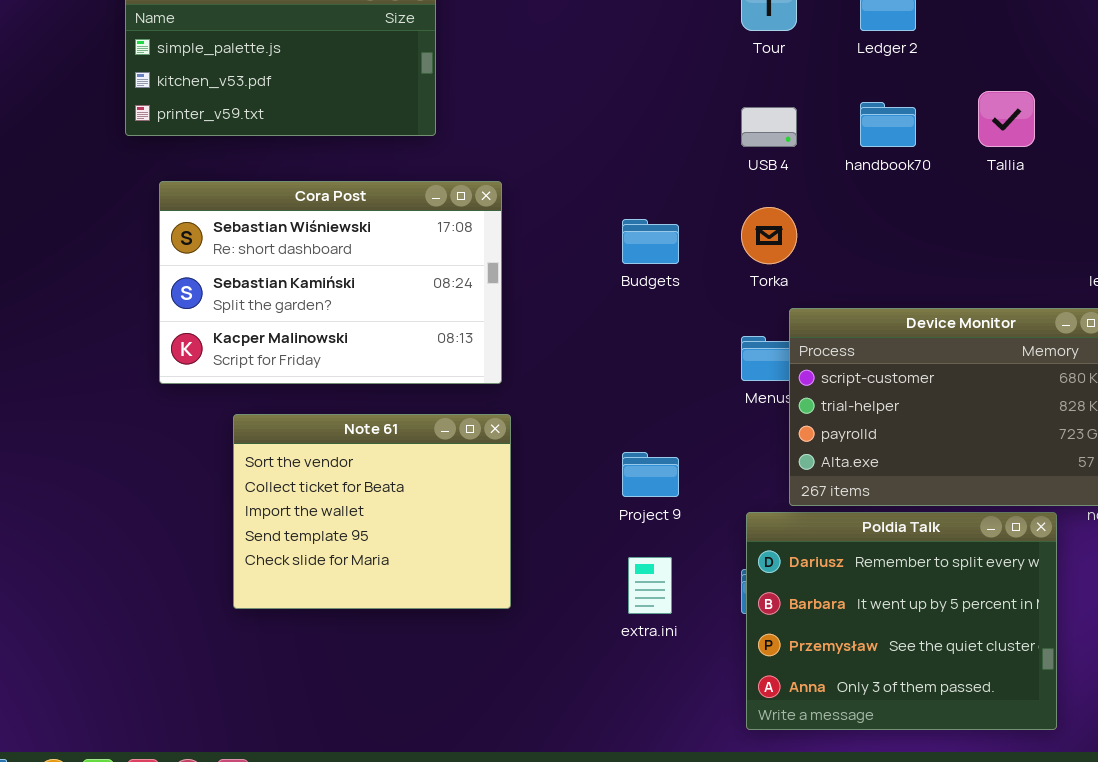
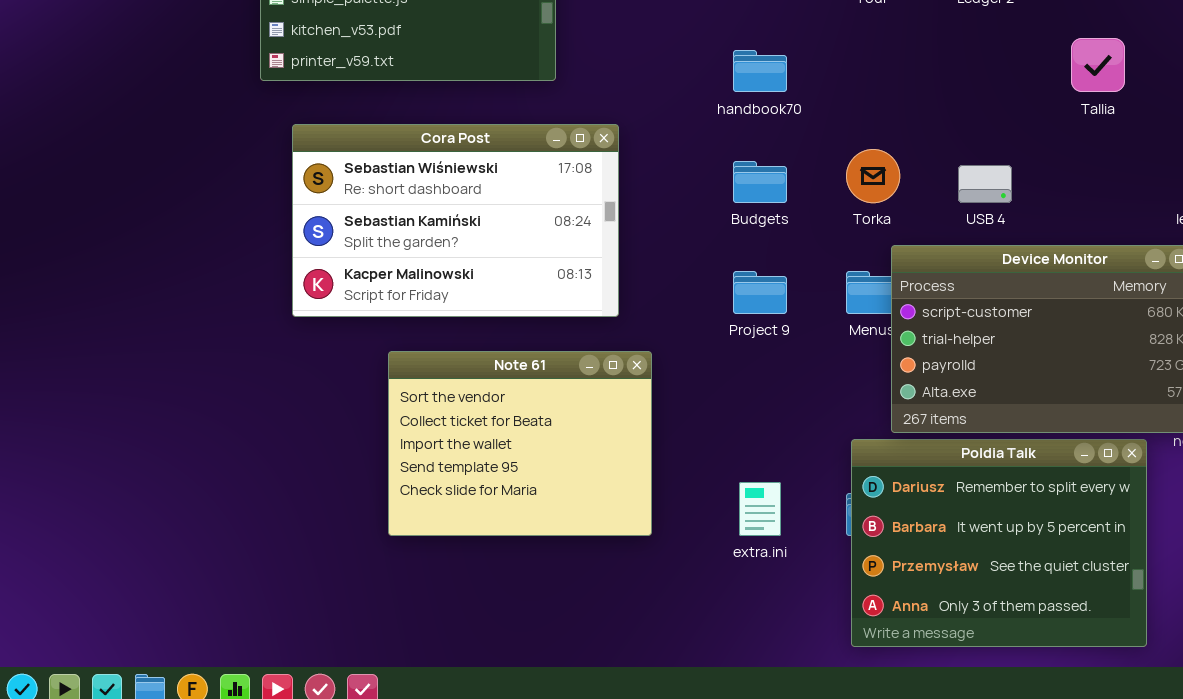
handbook70: [860,102,916,147] -> [733,50,787,92], moved
USB 4: [741,107,797,147] -> [958,165,1012,203], moved
Note 61: [233,414,511,609] -> [388,351,652,536], moved
Project 9: [622,452,679,497] -> [733,271,787,314], moved

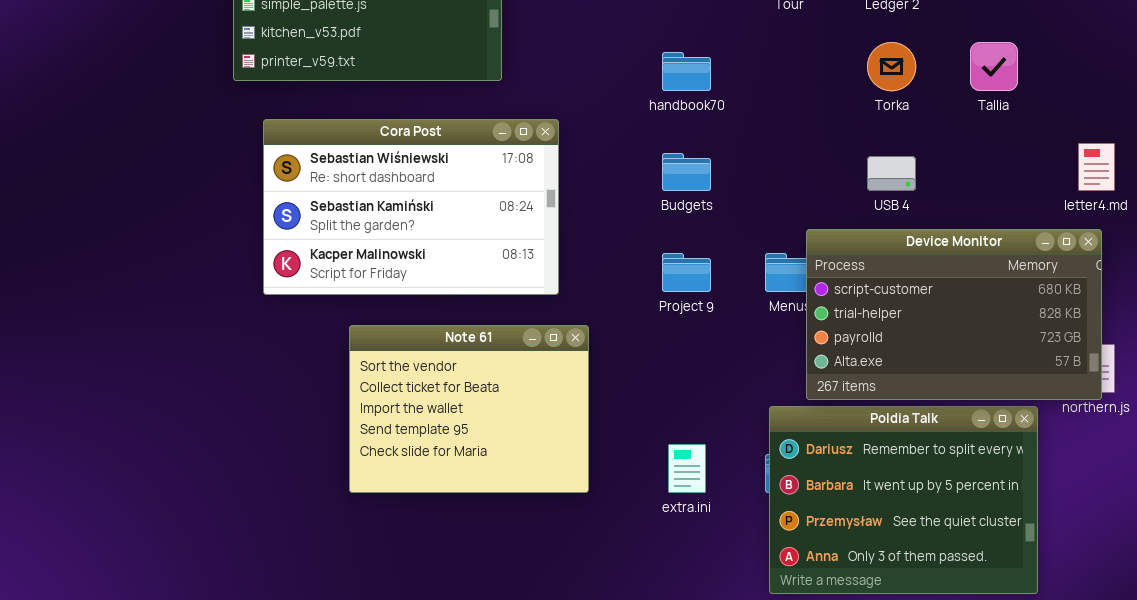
Torka: [846,149,900,203] -> [867,42,916,91], moved

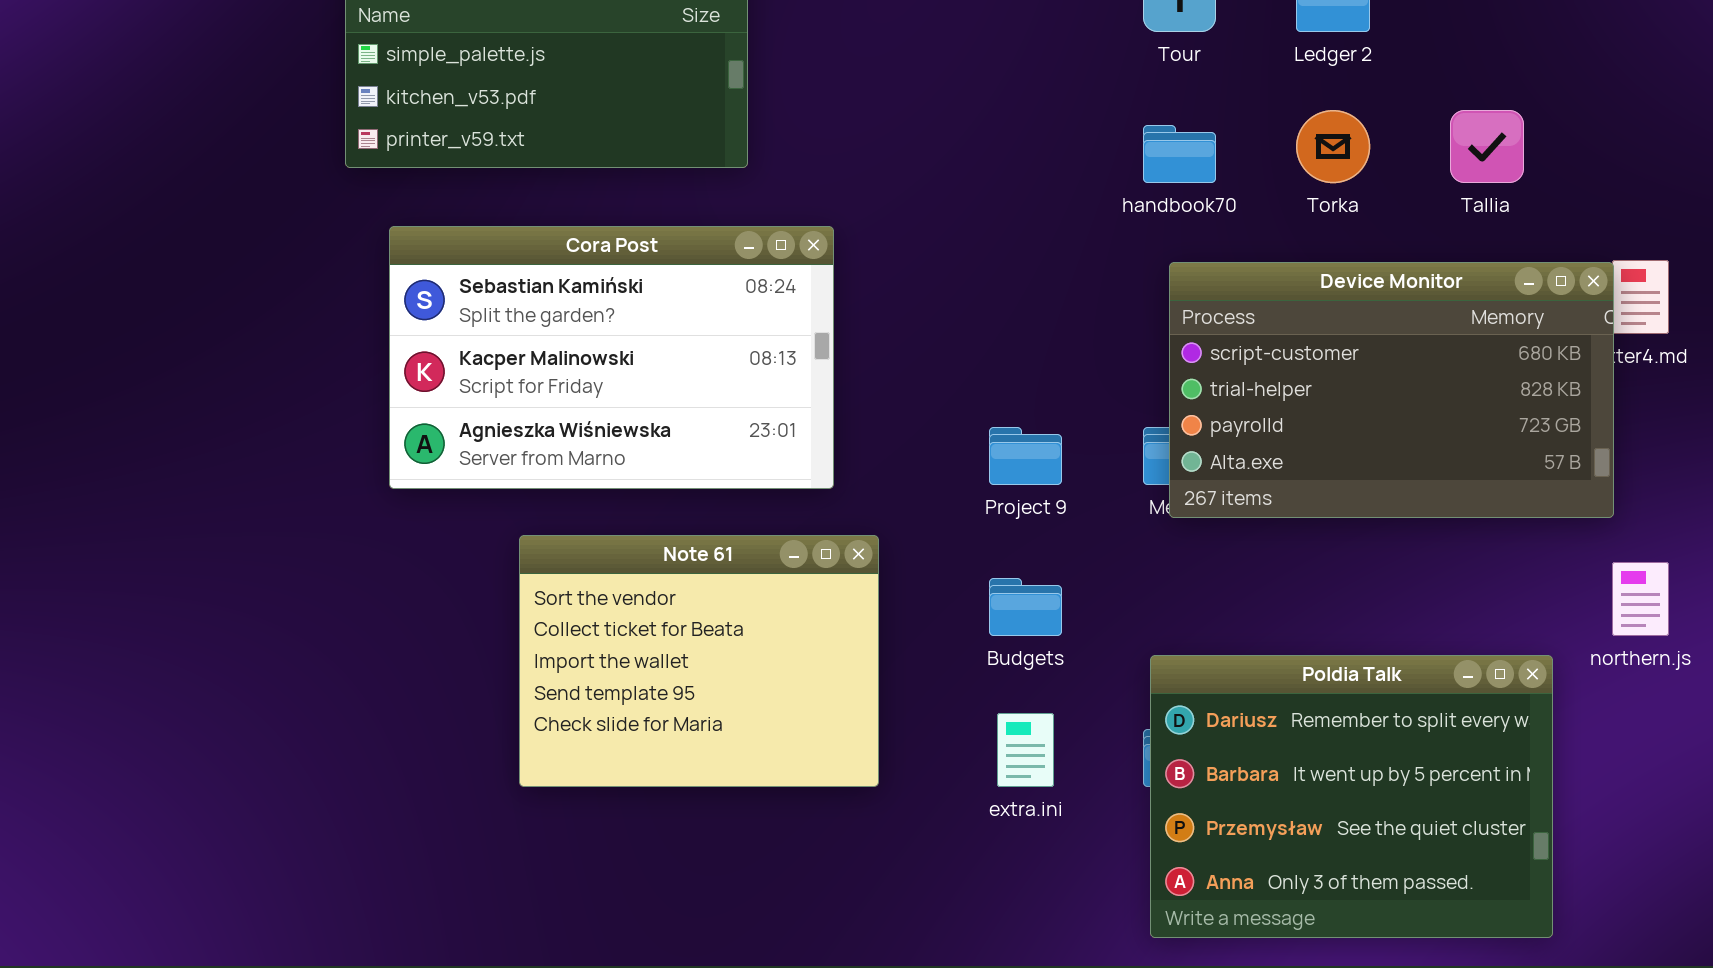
handbook70: [662,52,711,91] -> [1143,125,1216,183], moved
Cora Post: [263,119,559,295] -> [389,226,834,489], scrolled down 1 row
Budgets: [662,153,711,191] -> [989,578,1062,636], moved
Device Monitor: [806,229,1102,400] -> [1169,262,1614,518], moved

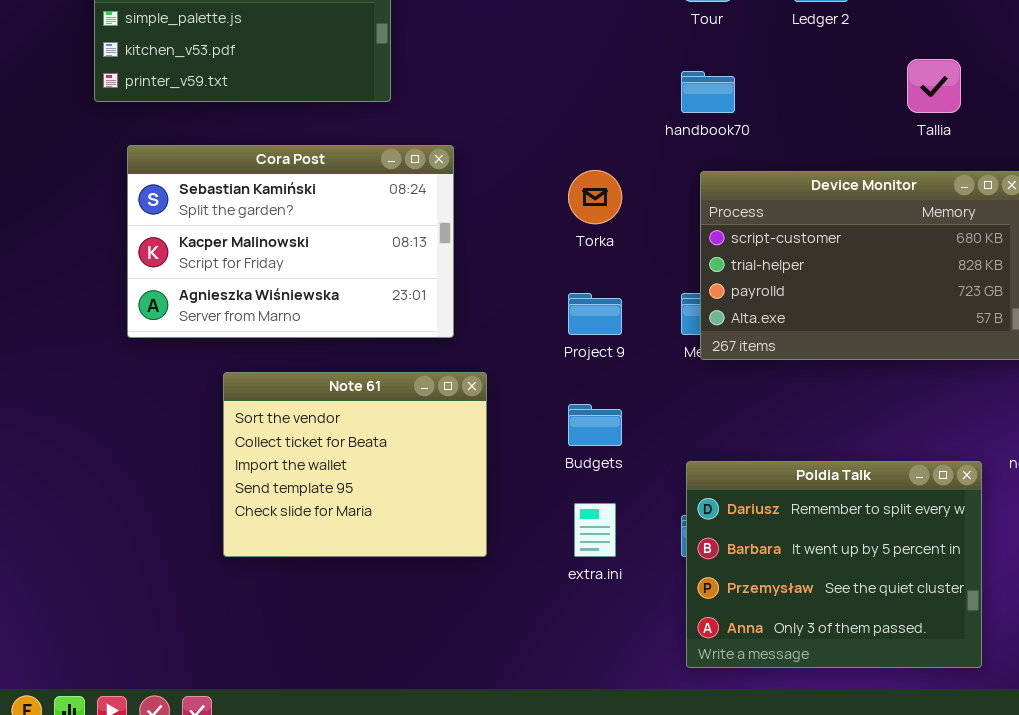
Torka: [1296,110,1370,183] -> [568,170,622,224], moved

